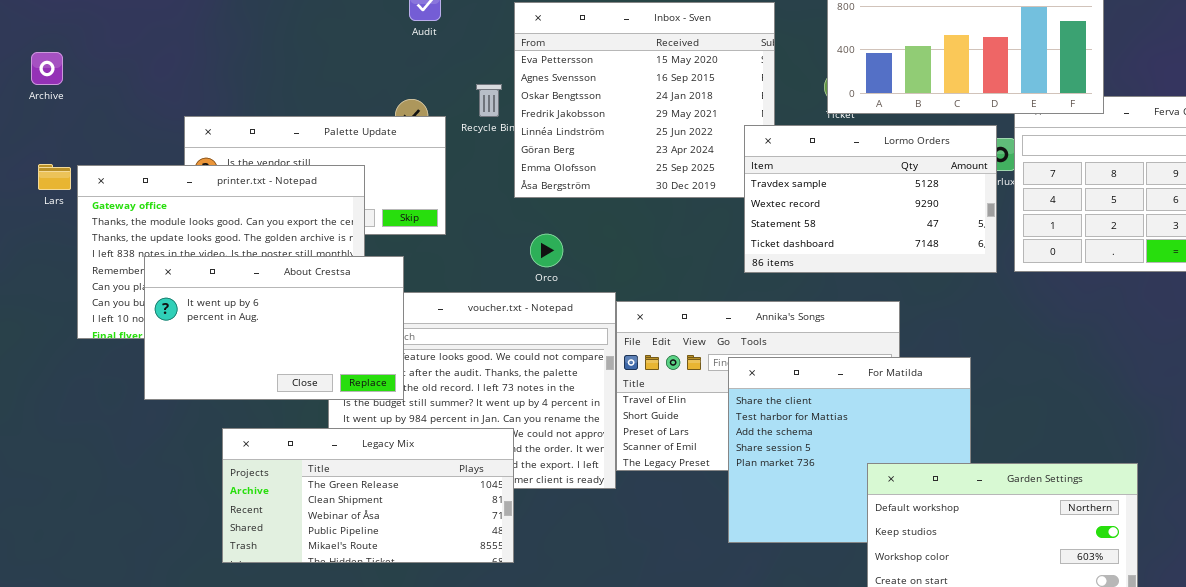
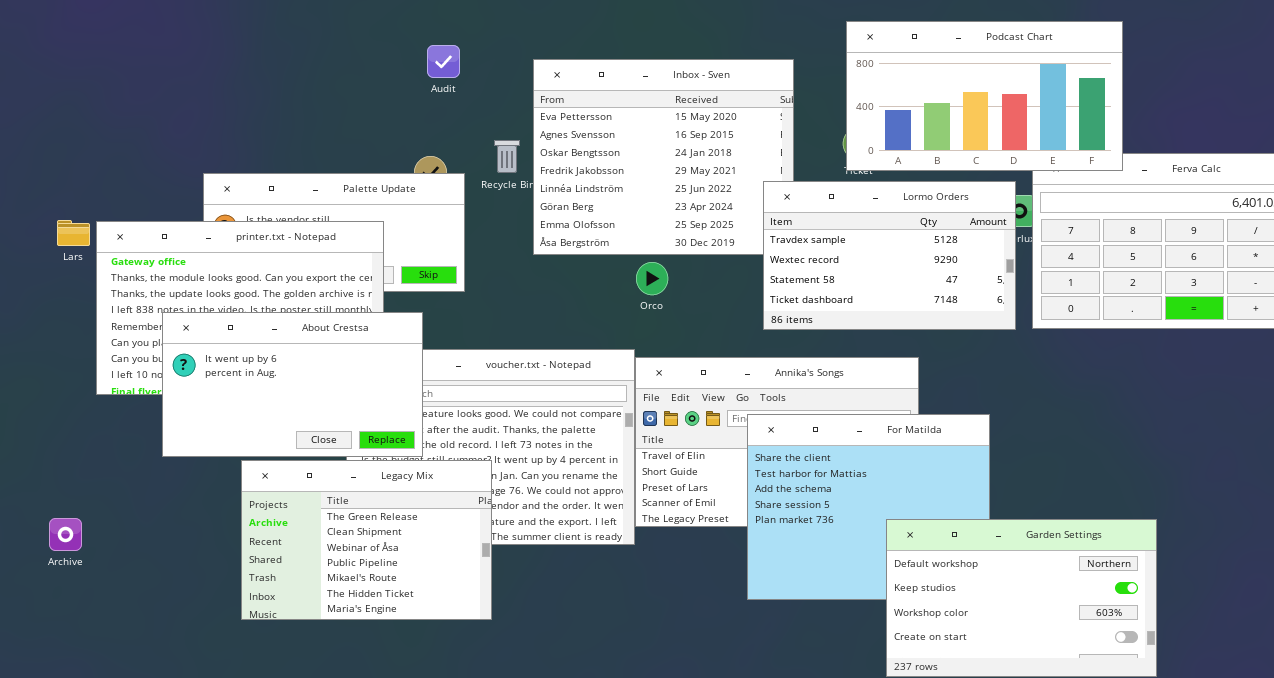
Archive: [31,52,63,85] -> [49,518,82,551], moved
Orco: [530,234,563,267] -> [636,262,668,295], moved
Legacy Mix: [222,428,514,563] -> [241,460,492,620], resized

